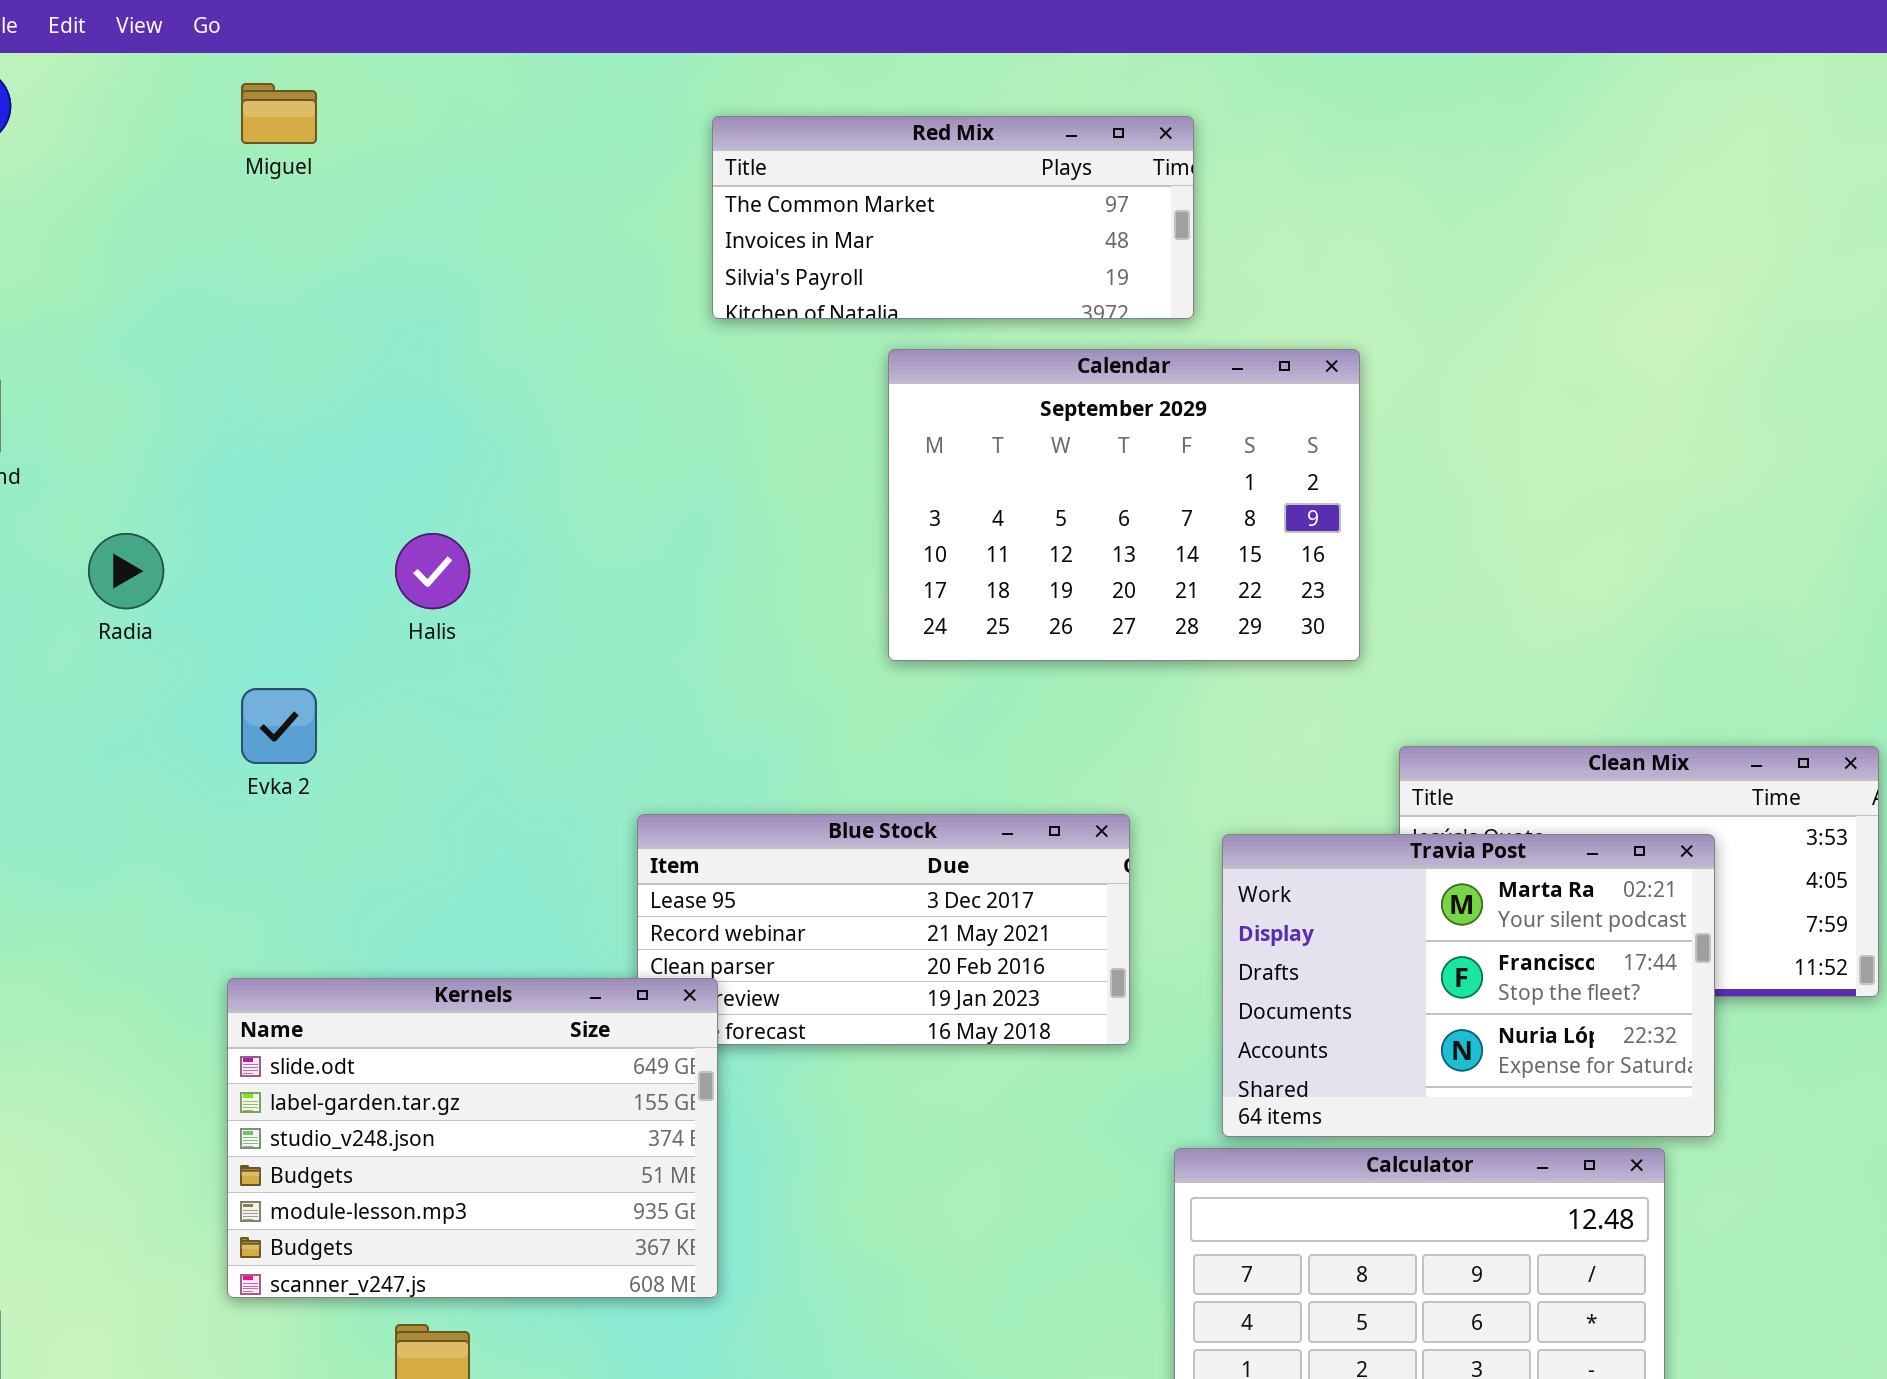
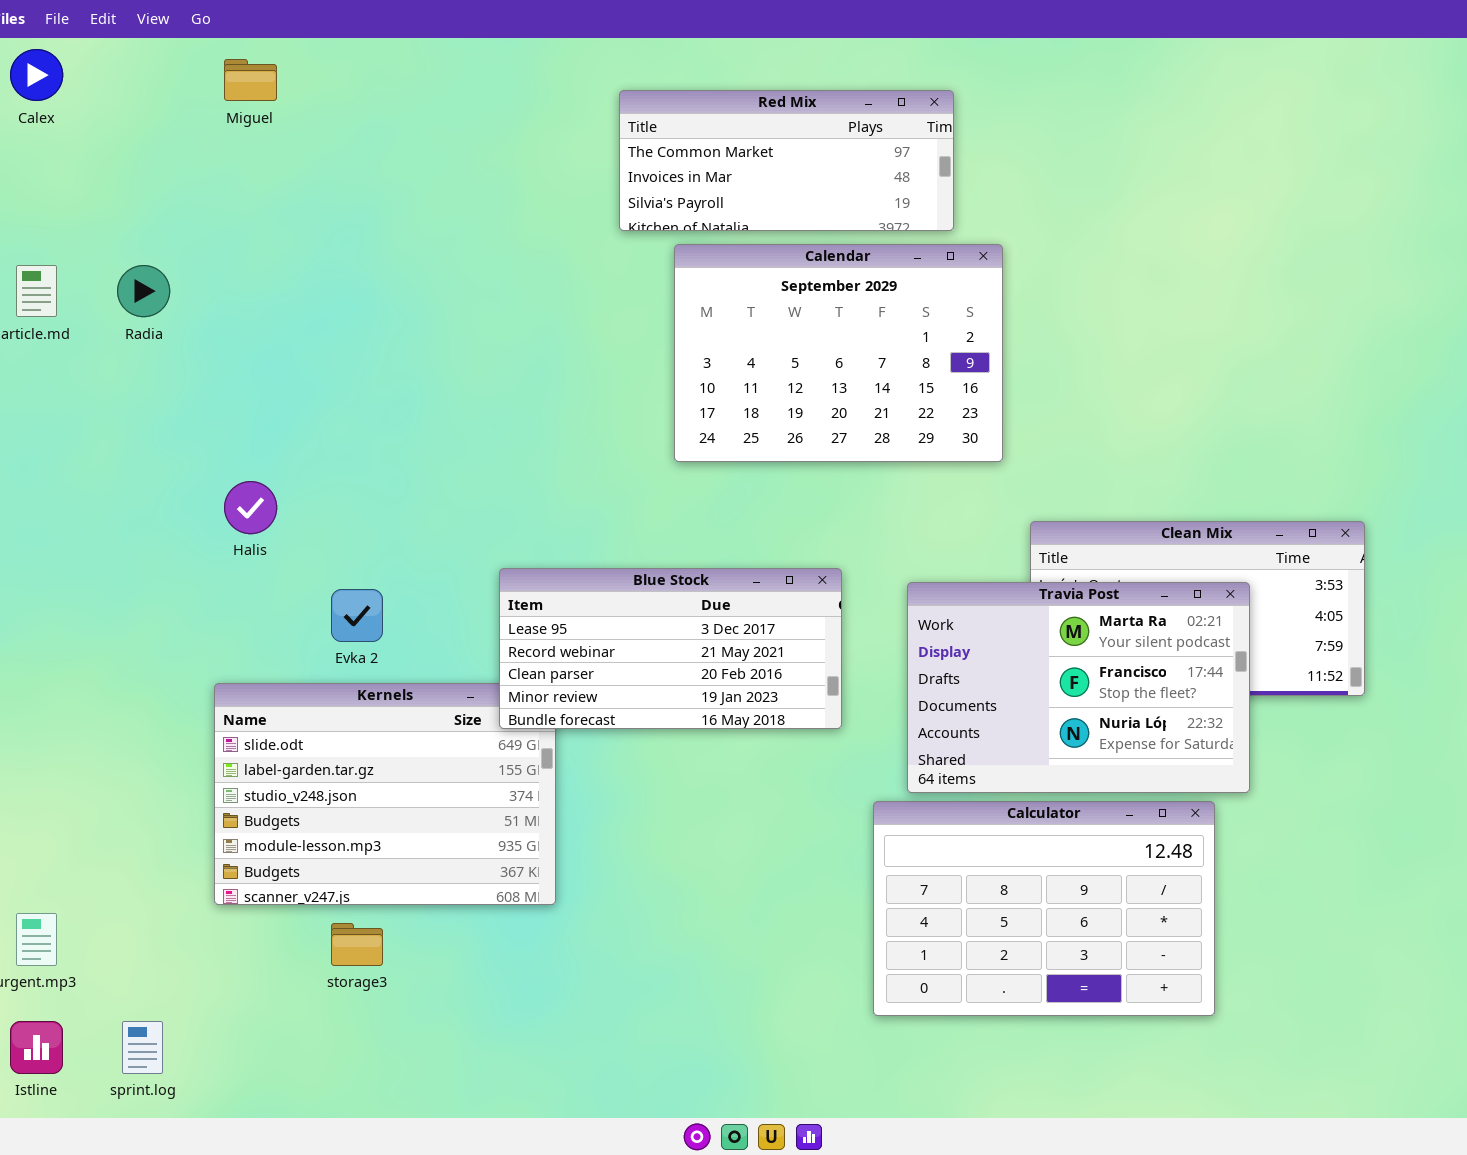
Red Mix: [712,116,1194,319] -> [619,90,954,231], moved
Radia: [88,533,164,609] -> [117,265,170,317], moved
Halis: [395,533,470,609] -> [224,481,277,534], moved
Evka 2: [241,688,317,764] -> [331,589,383,642], moved
Blue Stock: [637,814,1130,1045] -> [499,568,842,729], raised

